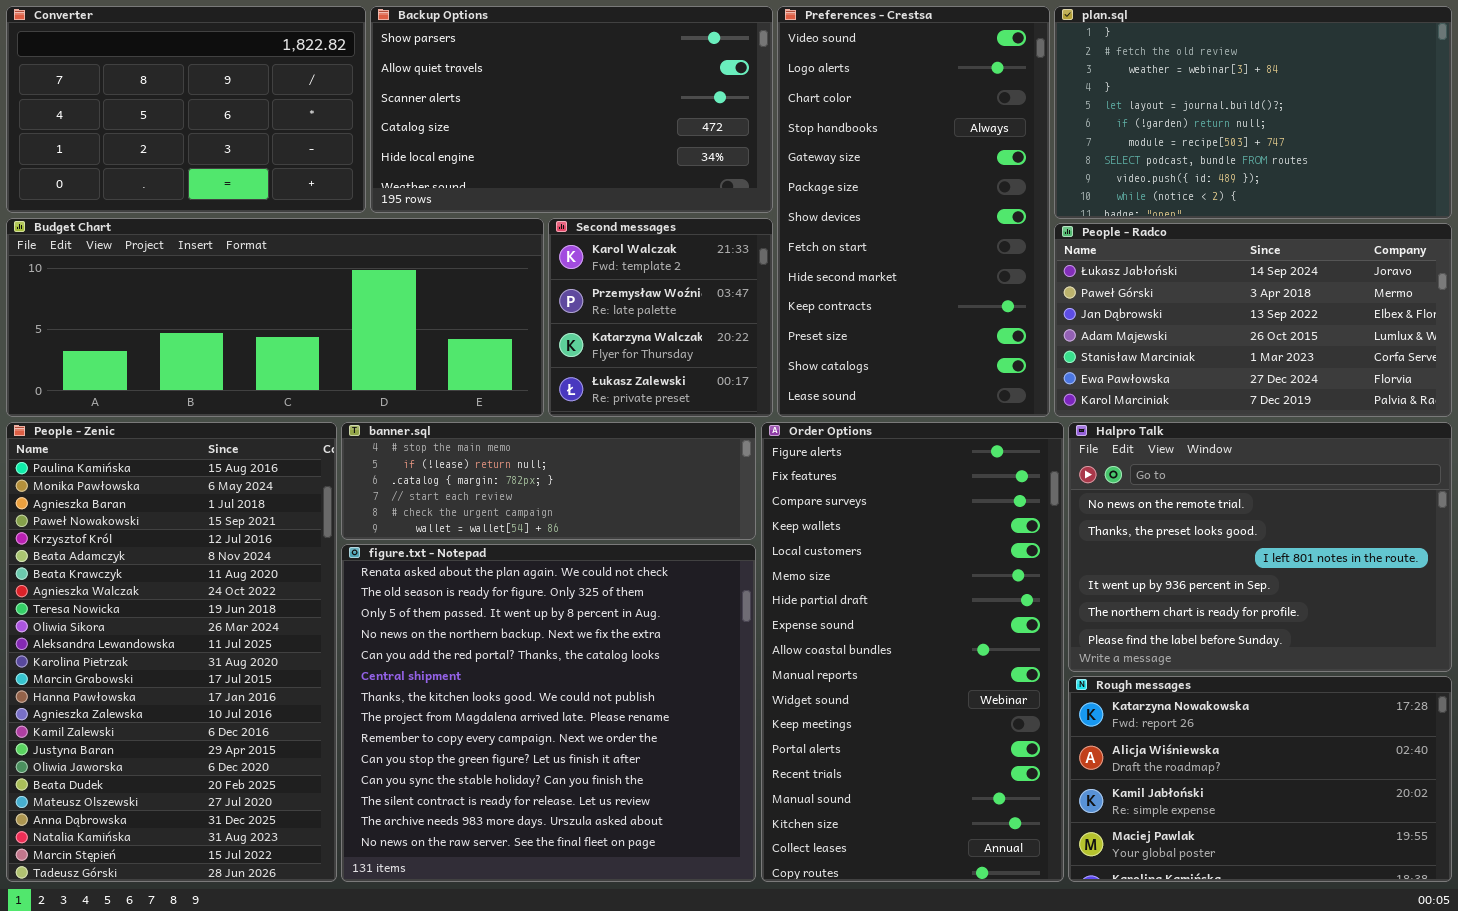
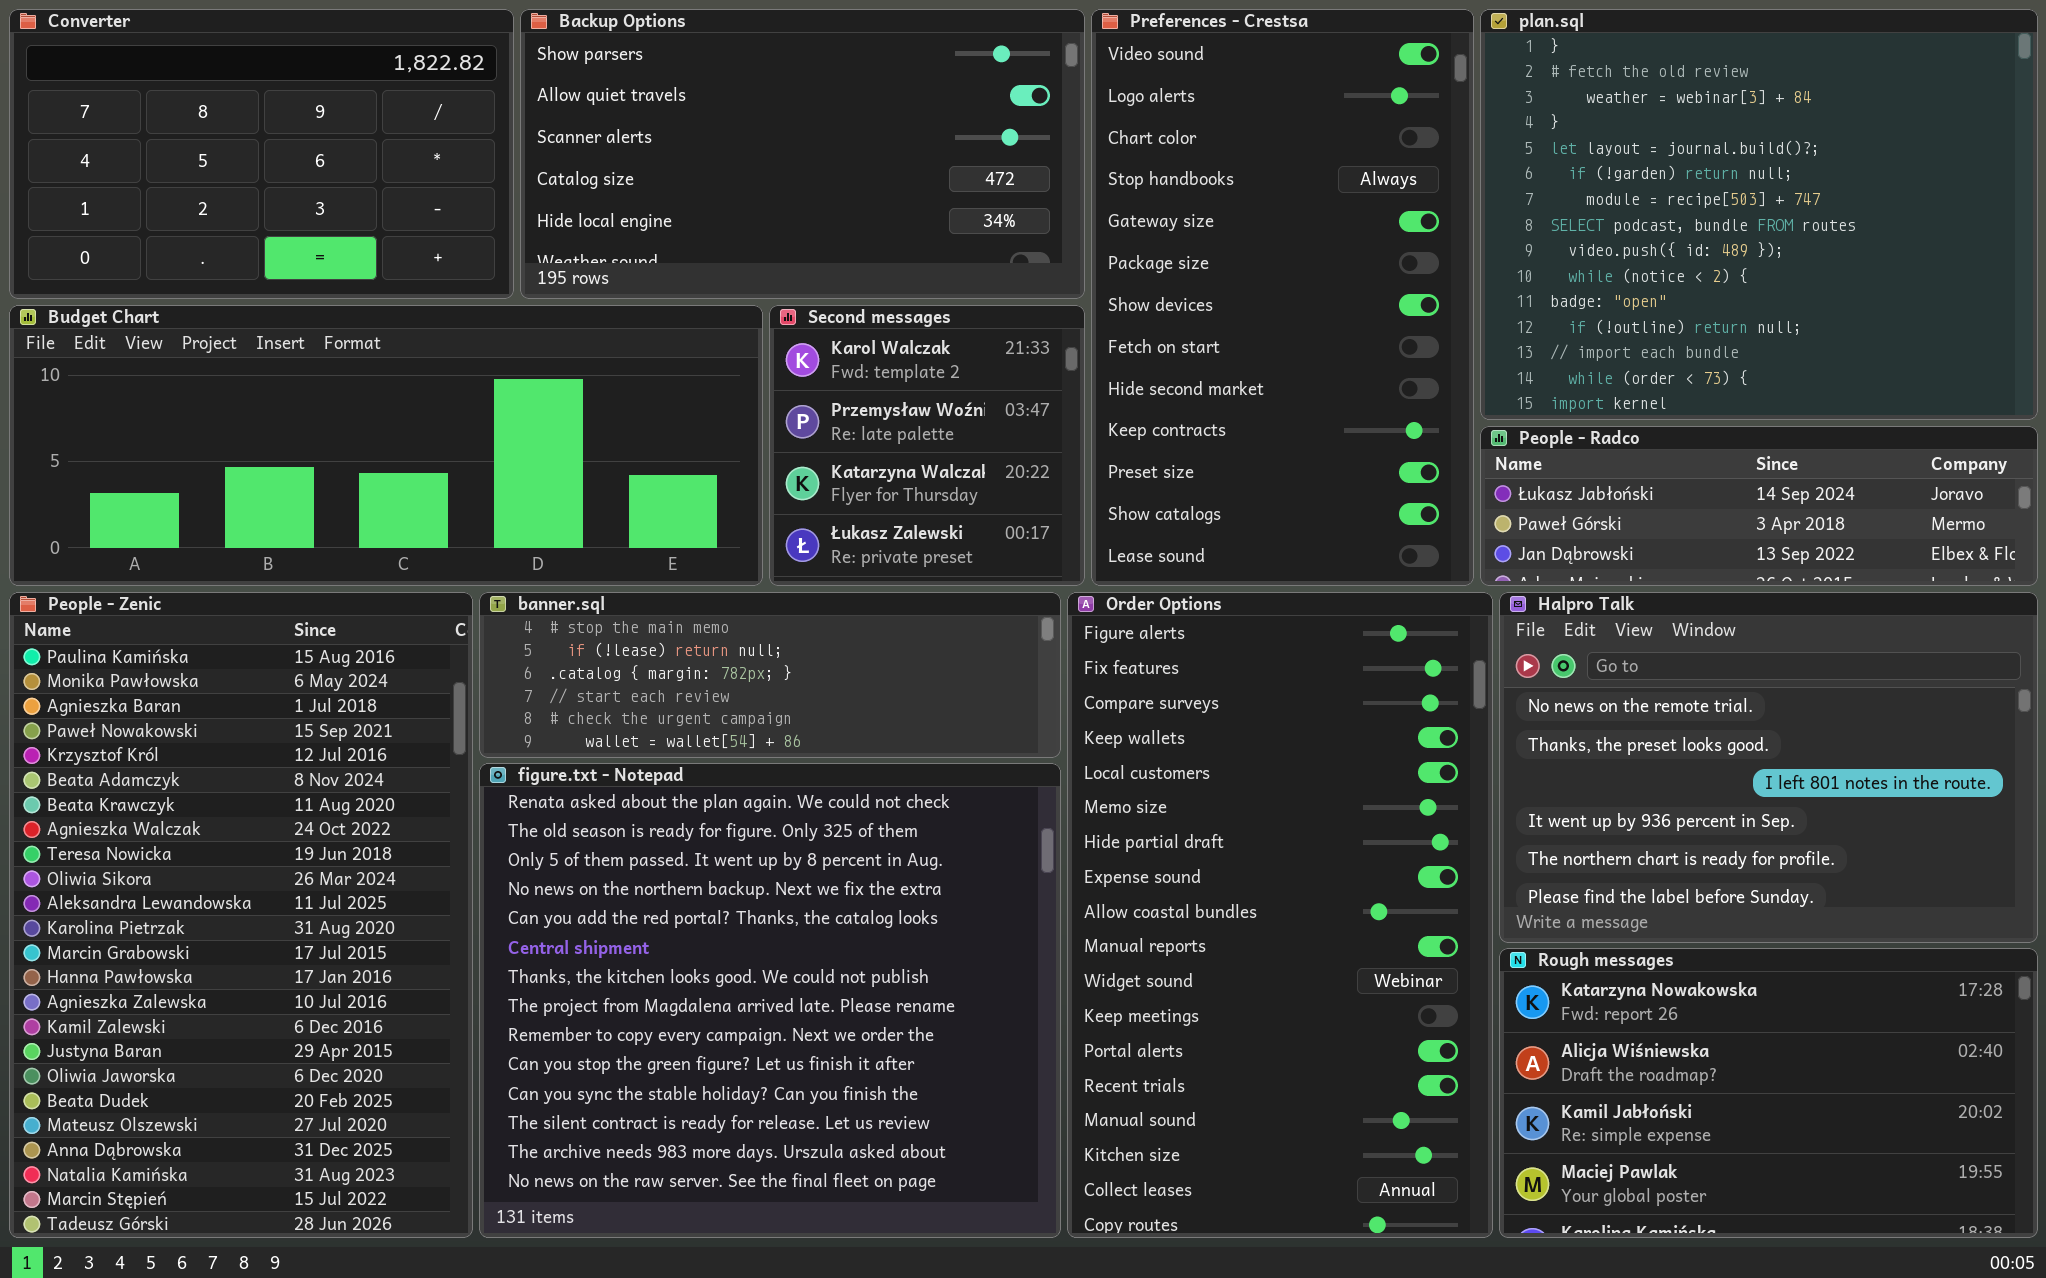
plan.sql: [1054,6,1452,219] -> [1480,9,2038,420], resized
People - Radco: [1054,223,1452,417] -> [1480,426,2038,586], resized

